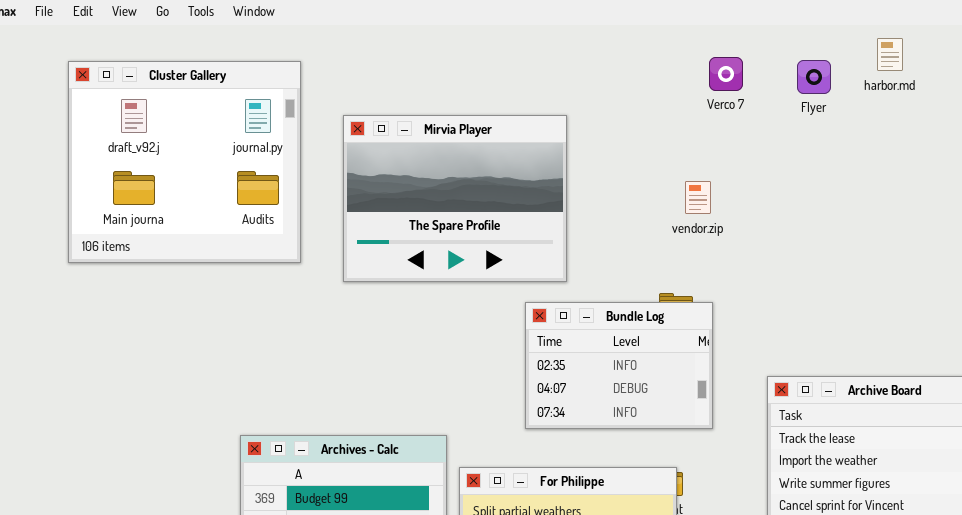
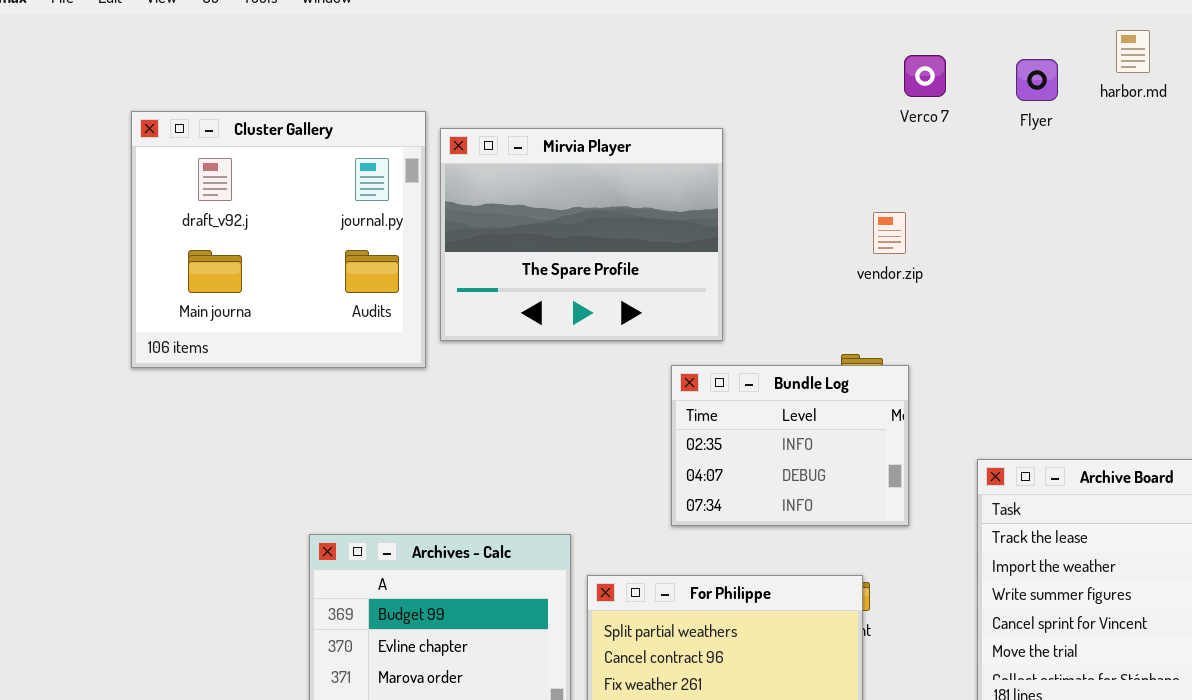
Cluster Gallery: [68,61,301,263] -> [131,111,426,368], moved

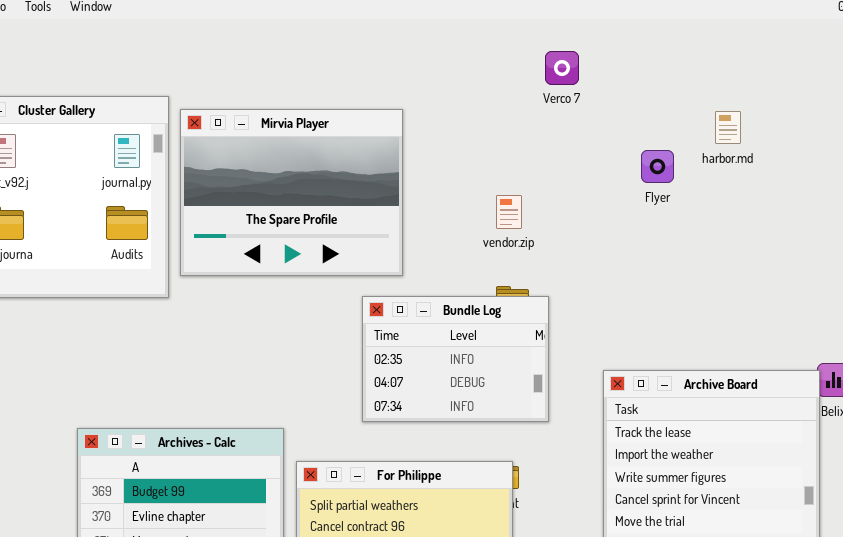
harbor.md: [1116,30,1150,73] -> [715,111,741,144], moved
Flyer: [1016,59,1058,101] -> [641,150,674,183], moved
vendor.zip: [873,212,906,254] -> [496,195,522,229], moved

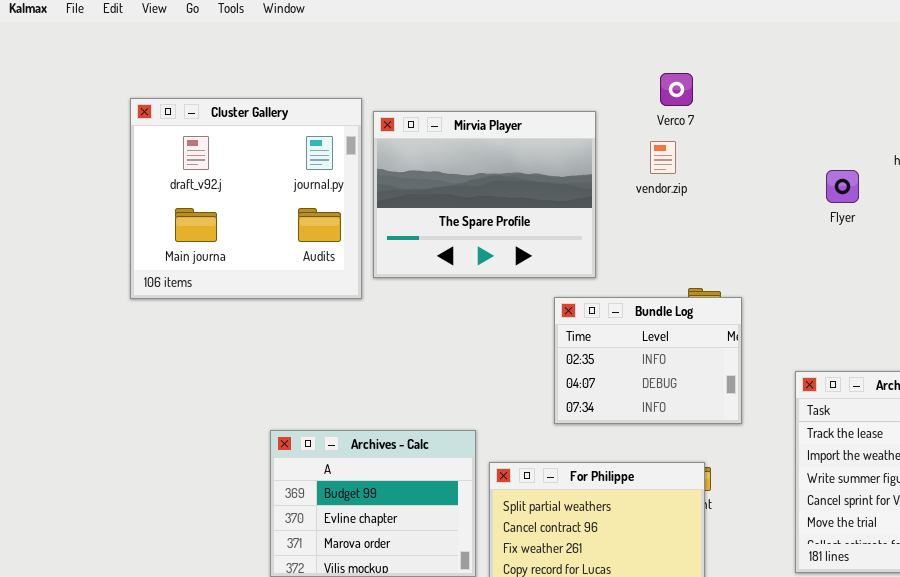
Verco 7: [545,51,579,85] -> [660,73,693,106], moved
Flyer: [641,150,674,183] -> [826,170,859,203], moved
vendor.zip: [496,195,522,229] -> [650,141,676,174], moved

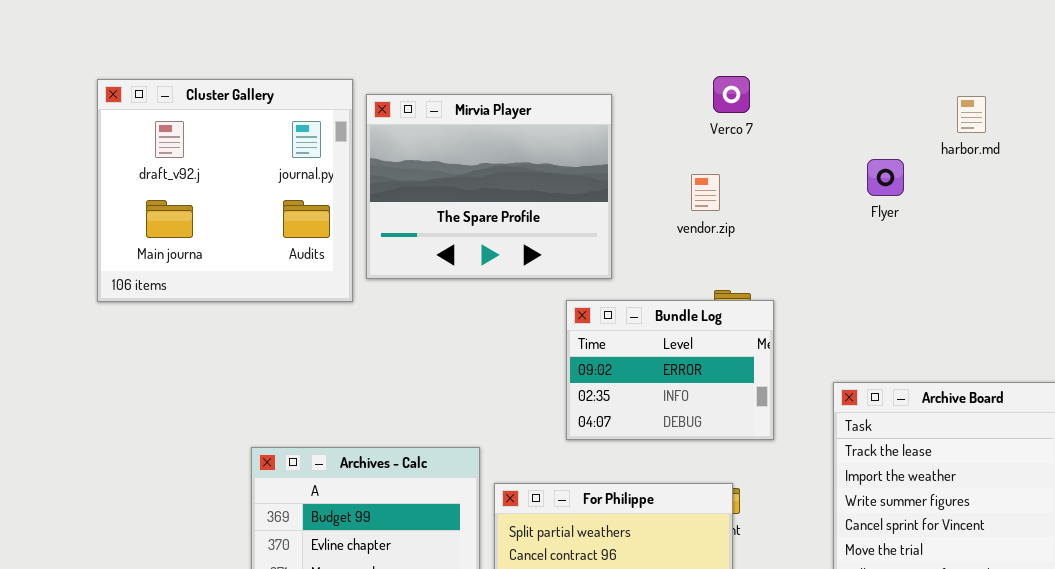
Verco 7: [660,73,693,106] -> [713,76,750,113], moved
vendor.zip: [650,141,676,174] -> [691,174,720,211], moved
Bundle Log: [554,297,742,424] -> [566,300,774,440], scrolled up 1 row

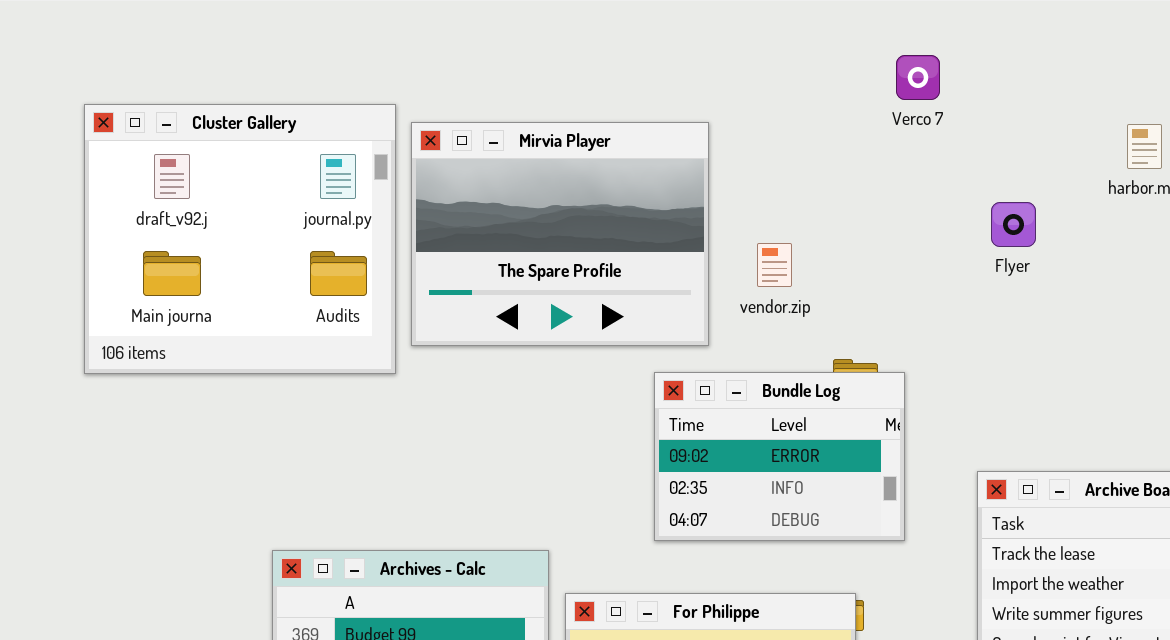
Verco 7: [713,76,750,113] -> [896,55,940,100], moved
Flyer: [867,159,904,196] -> [991,202,1036,247], moved
vendor.zip: [691,174,720,211] -> [757,243,792,287], moved

